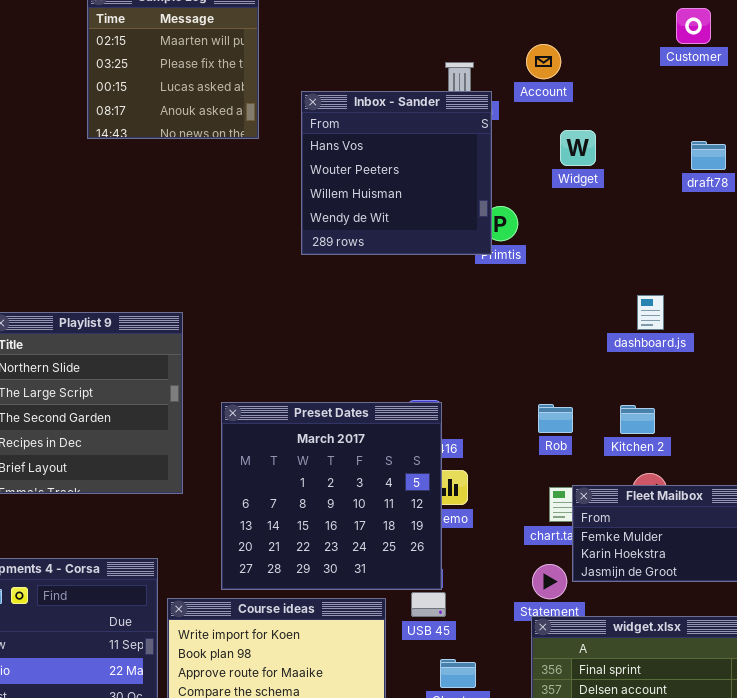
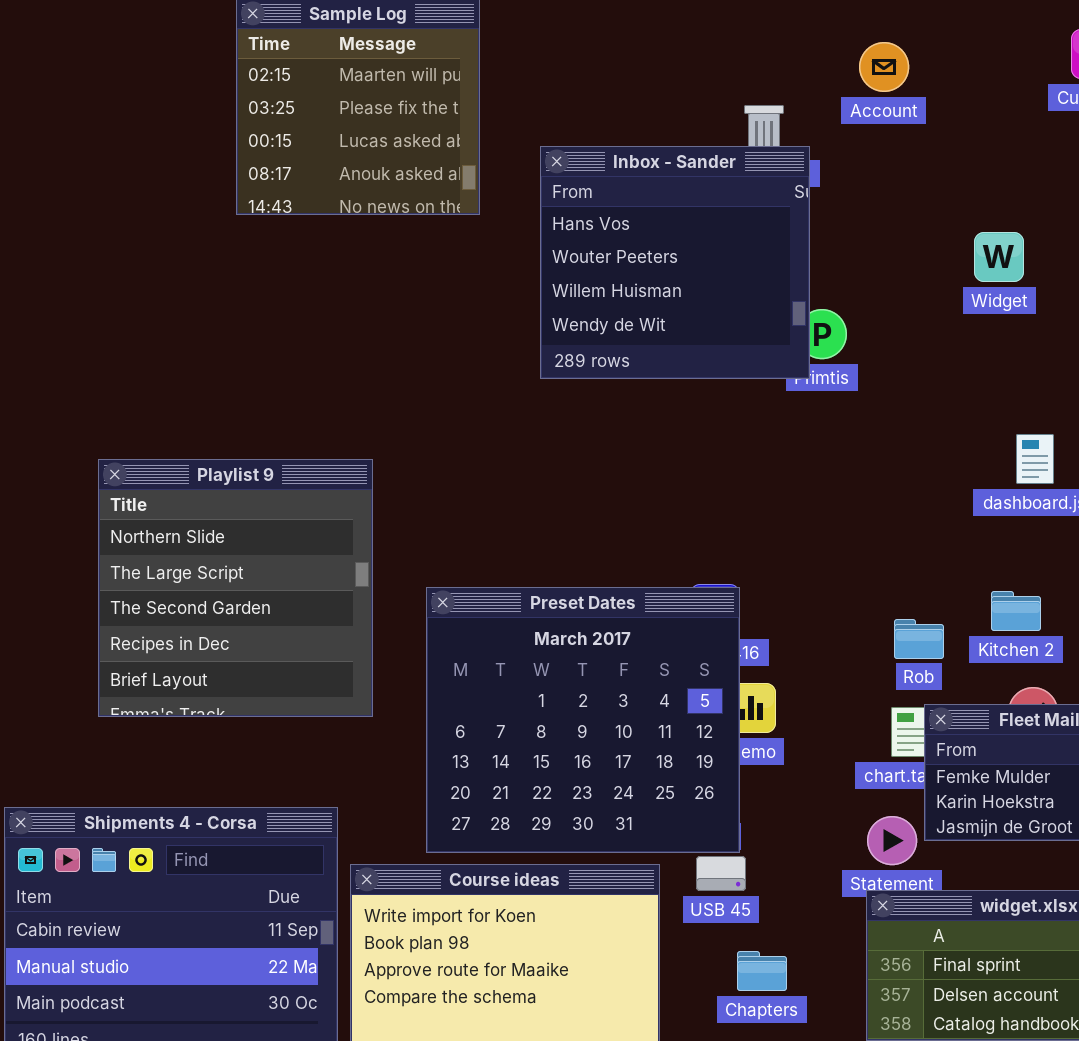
Account: [526,44,561,79] -> [859,42,909,92], moved
Widget: [560,130,596,166] -> [974,232,1024,282], moved
Rob: [538,404,573,433] -> [894,619,944,659], moved

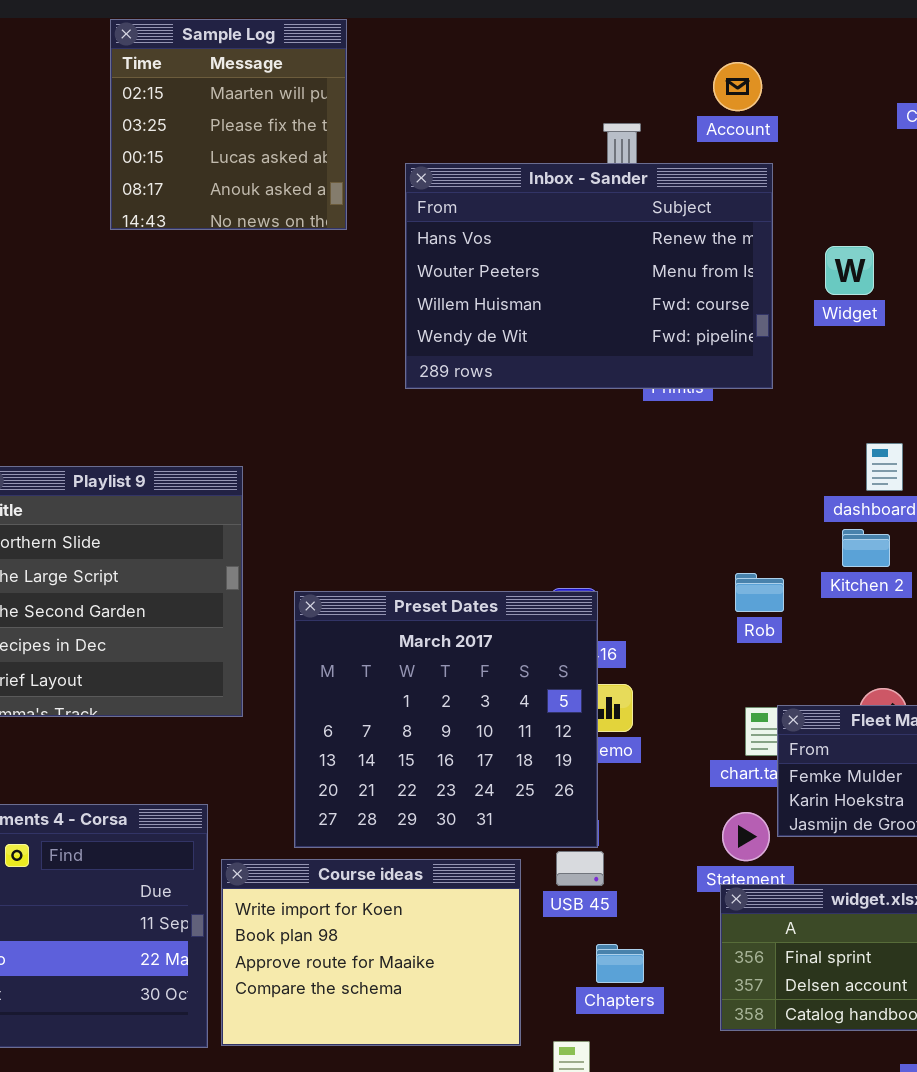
Inbox - Sander: [540,146,810,379] -> [405,163,773,389], resized
Kitchen 2: [991,591,1041,631] -> [842,529,890,567], moved
Rob: [894,619,944,659] -> [735,573,784,612], moved

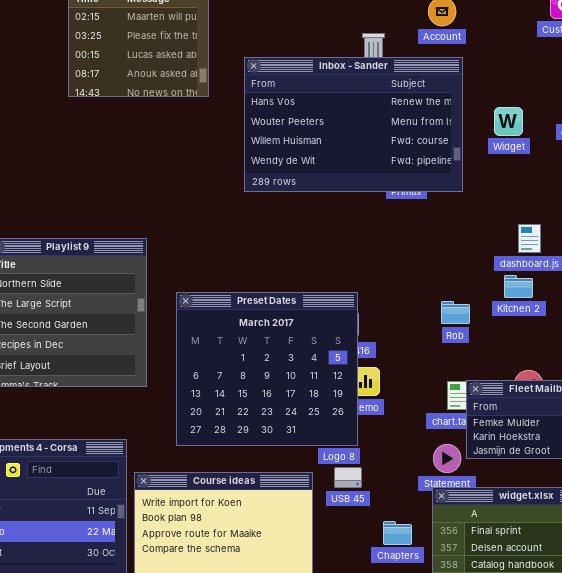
Preset Dates: [294,591,598,848] -> [176,292,358,446], moved
Chapters: [596,944,644,983] -> [383,521,412,545], moved

